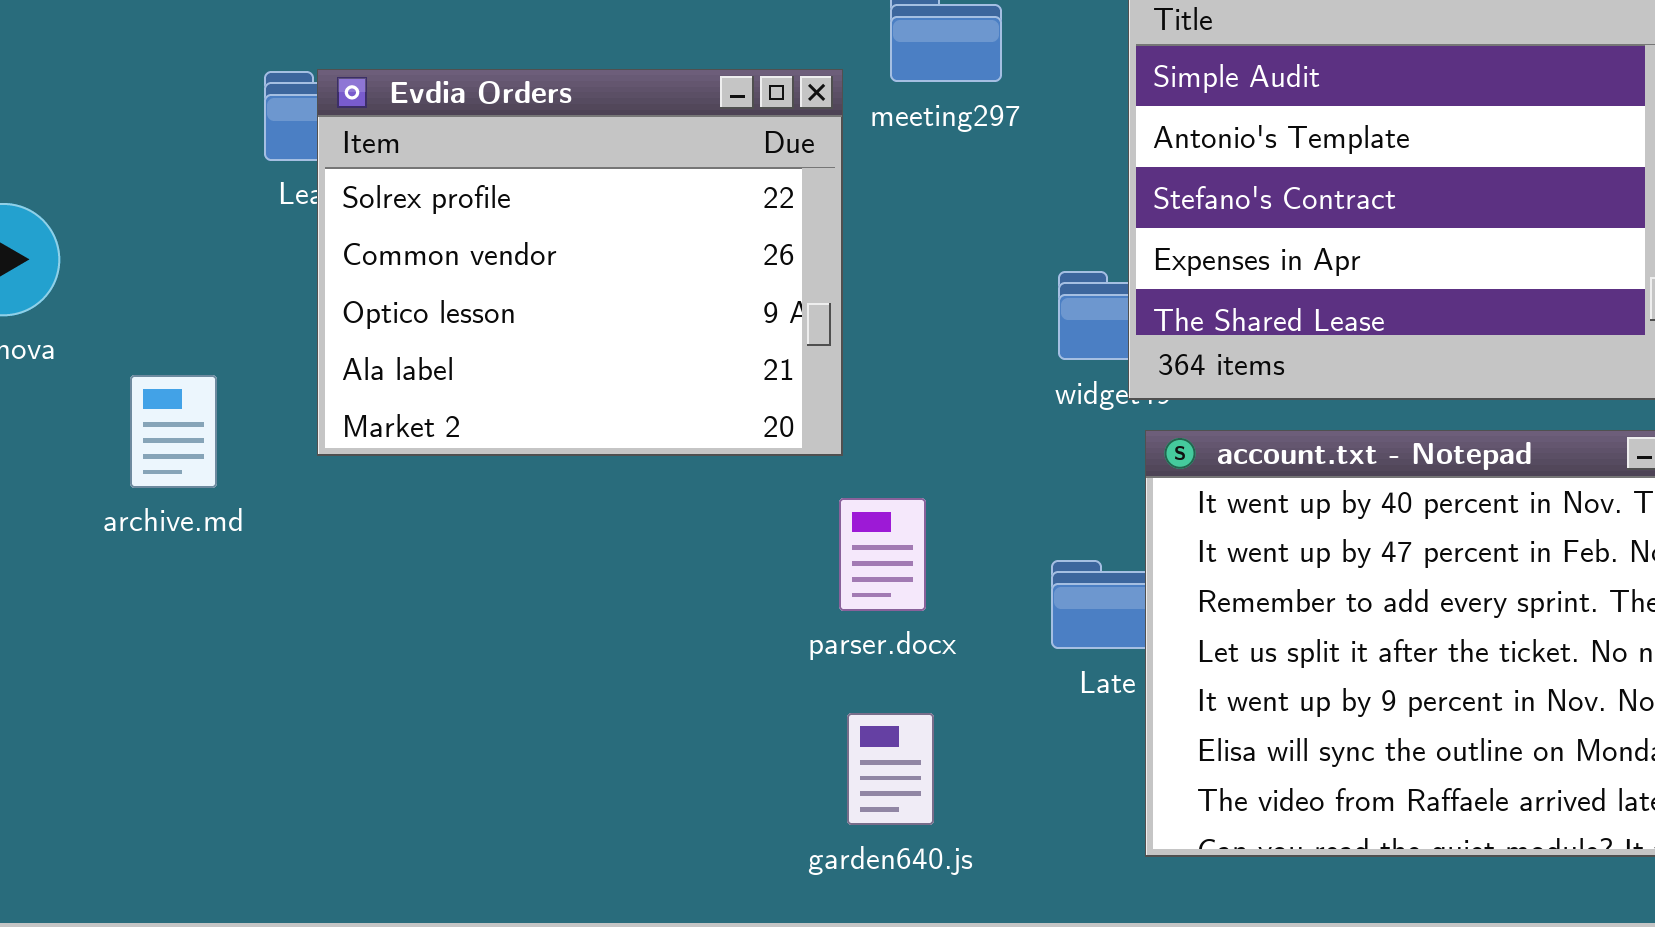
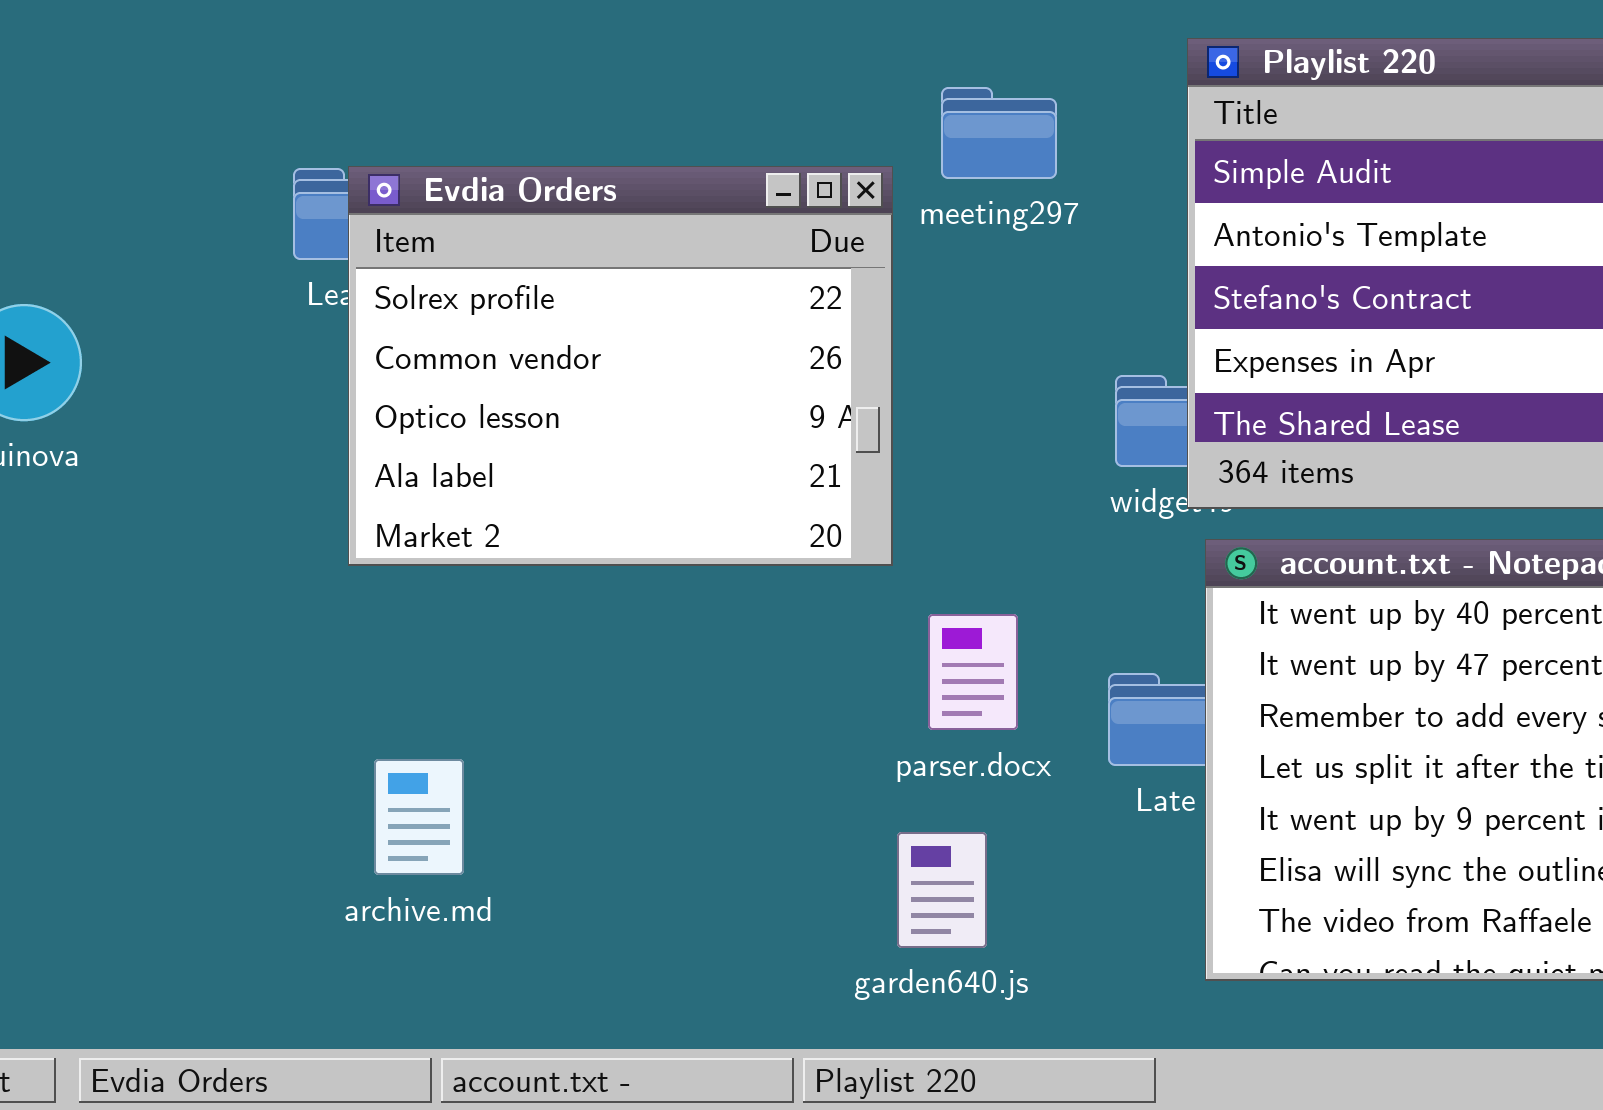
archive.md: [130,375,217,488] -> [374,759,464,875], moved
parser.docx: [839,498,926,611] -> [928,614,1018,730], moved

